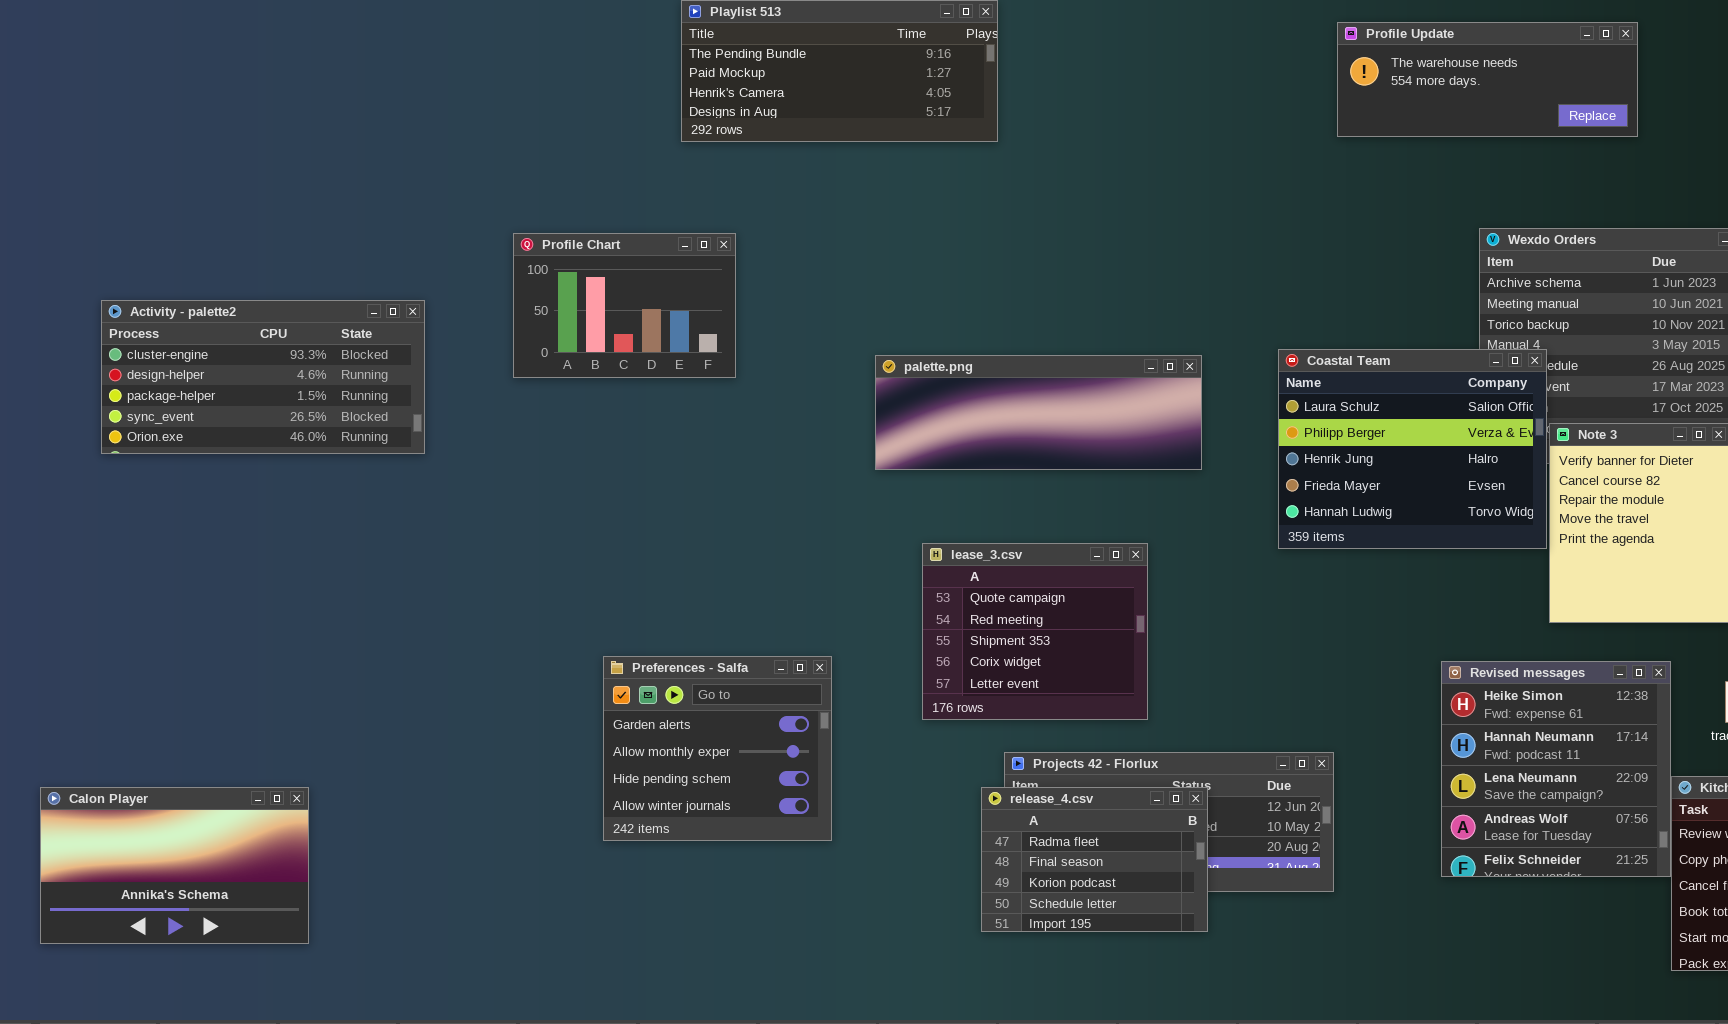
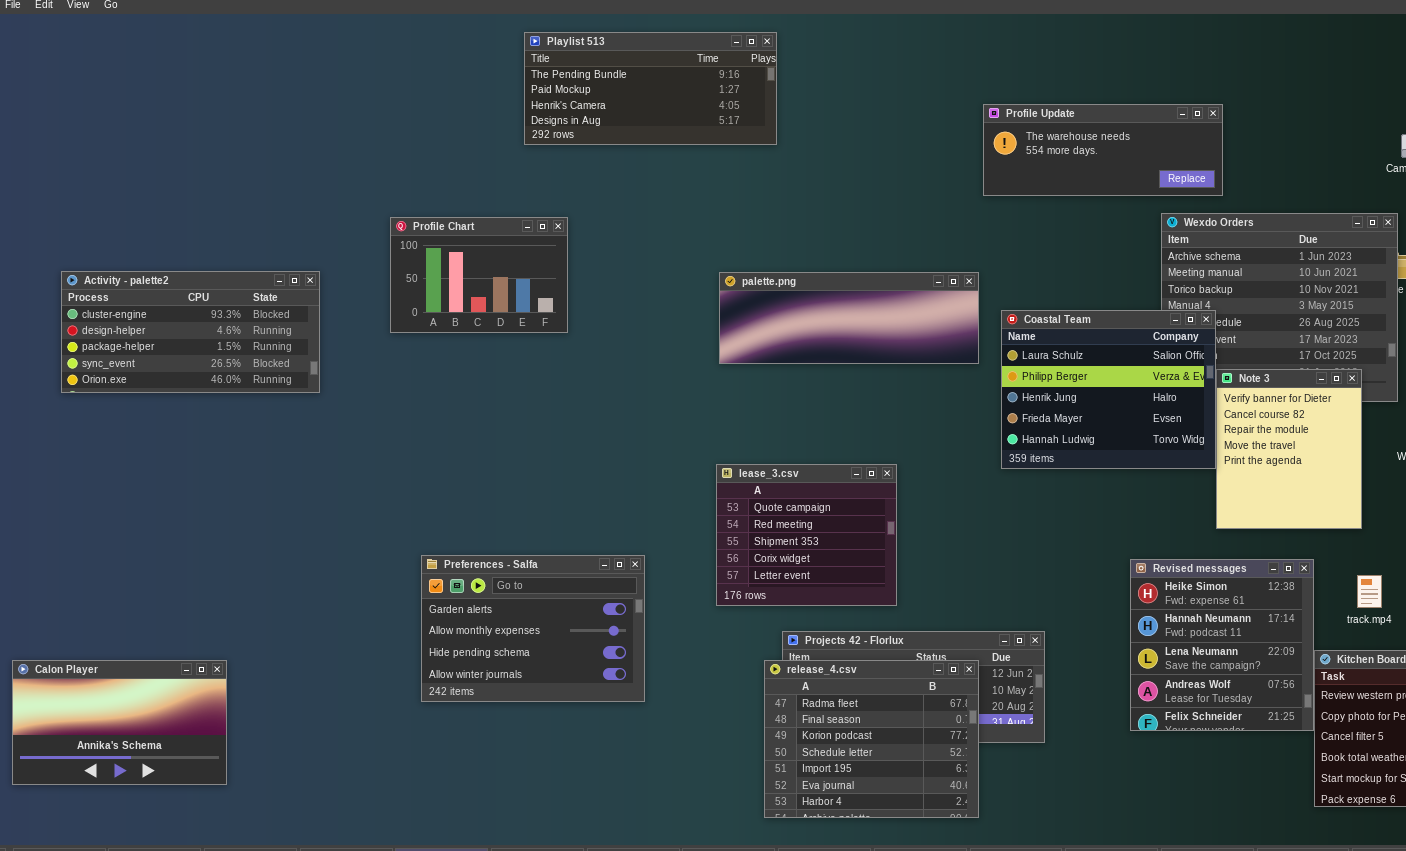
Profile Update: [1337,22,1638,137] -> [983,104,1223,196], moved
palette.png: [875,355,1202,470] -> [719,272,979,364], moved
Preferences - Salfa: [603,656,832,841] -> [421,555,645,702], resized
release_4.csv: [981,787,1208,932] -> [764,660,979,818], resized

